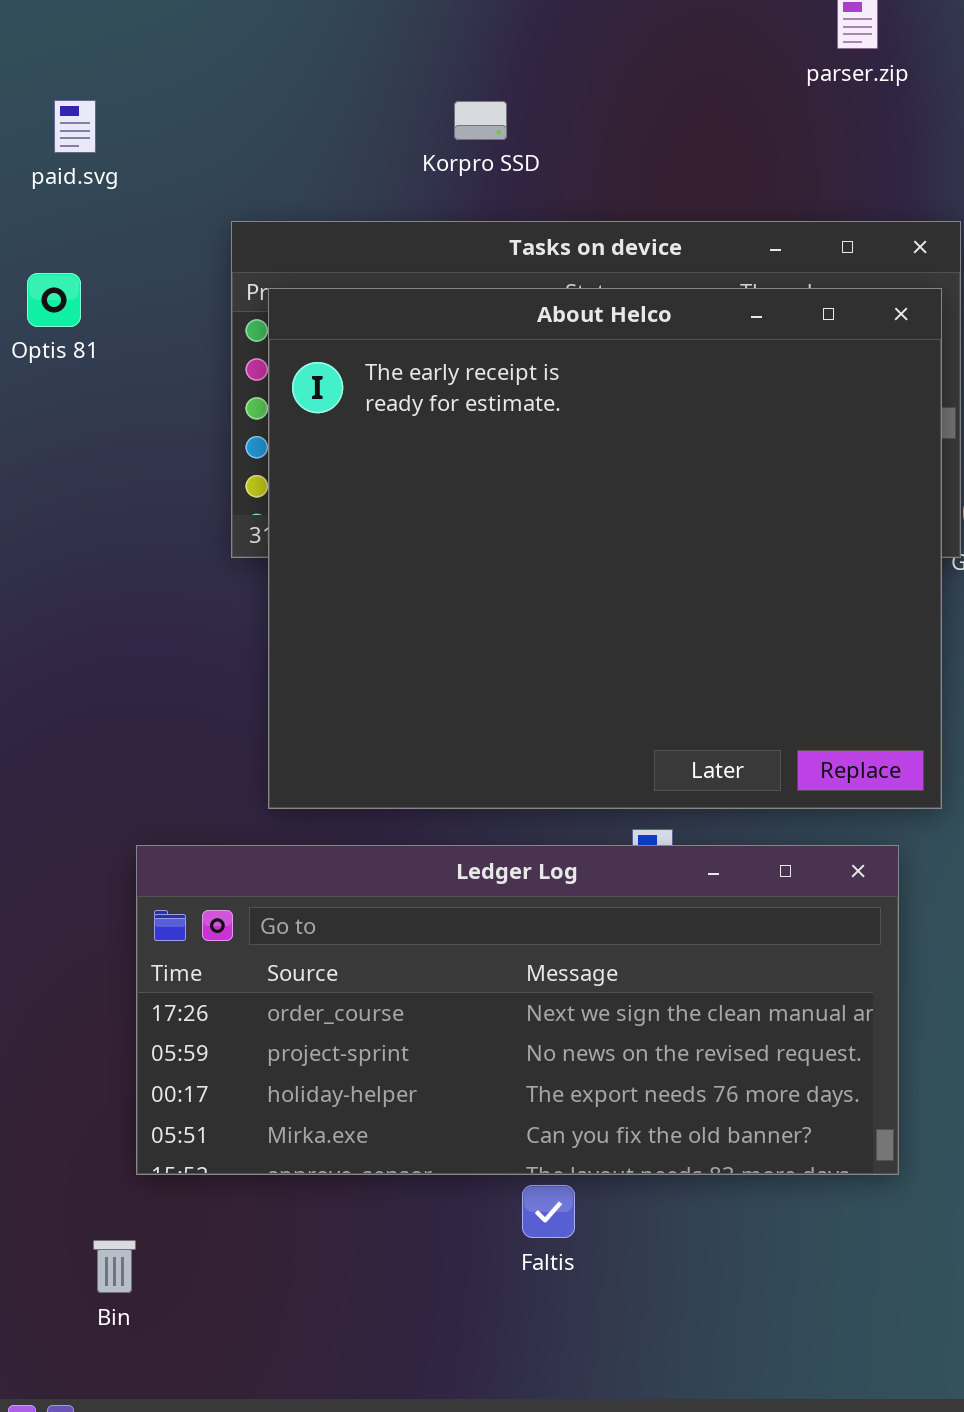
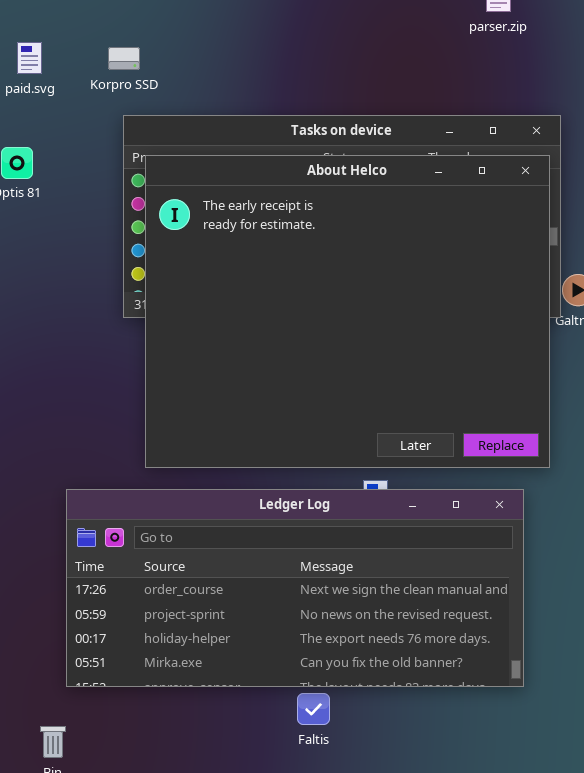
Korpro SSD: [454,101,507,140] -> [108,47,140,70], moved

